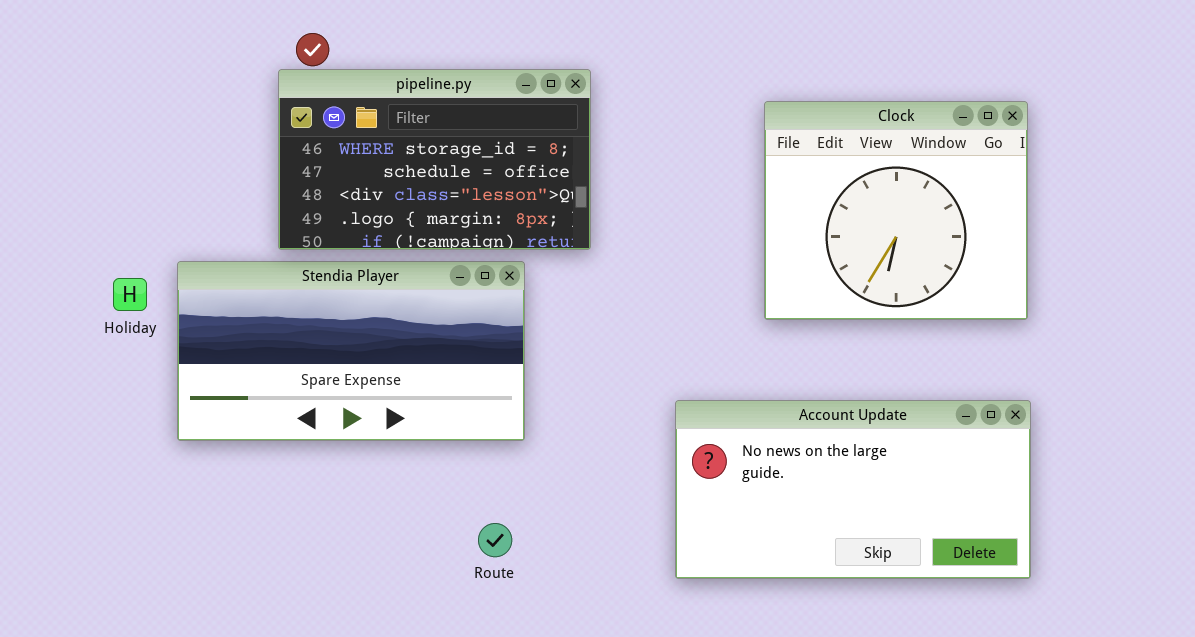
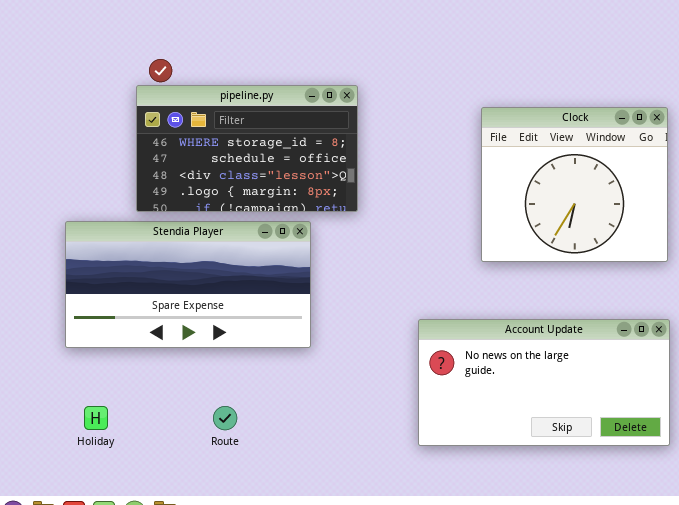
Holiday: [113,278,147,311] -> [84,406,108,430], moved
Route: [478,523,512,557] -> [213,406,237,430], moved

